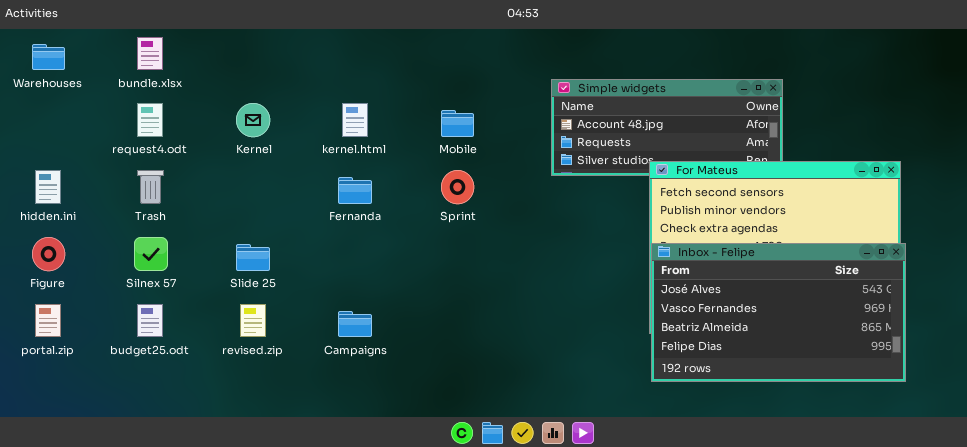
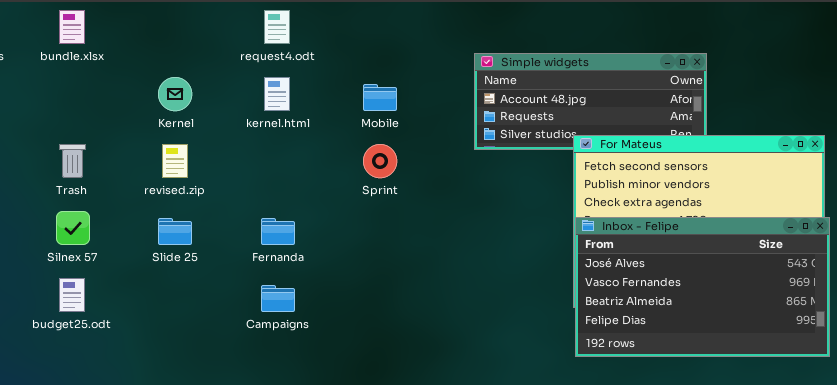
request4.odt: [137,103,163,137] -> [264,10,290,44], moved
Fernanda: [338,177,372,204] -> [261,218,295,245], moved
revised.zip: [240,304,266,337] -> [162,144,188,178], moved

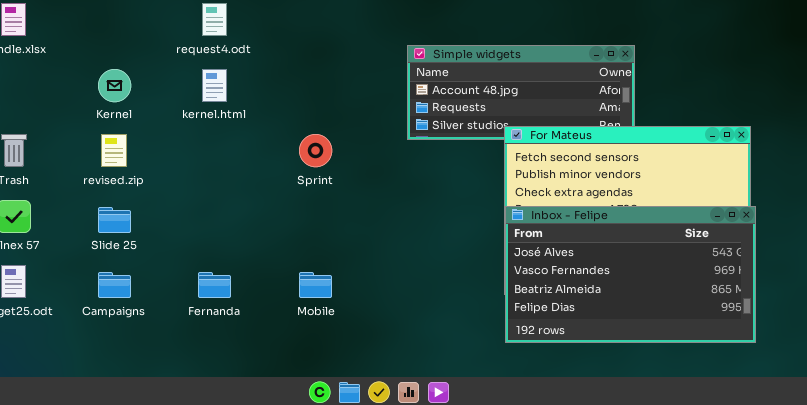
Mobile: [363,84,397,111] -> [299,272,332,298], moved
Fernanda: [261,218,295,245] -> [198,272,231,298], moved
Campaigns: [261,285,295,312] -> [98,272,131,298], moved

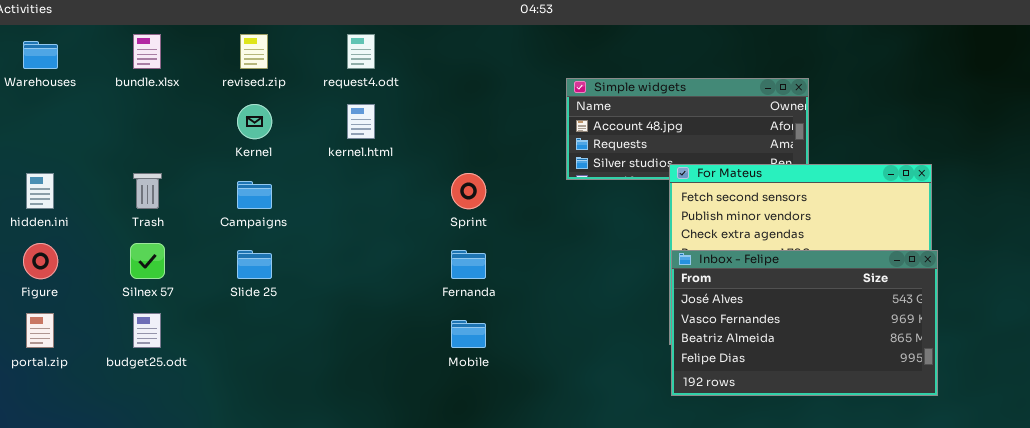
revised.zip: [101,134,127,167] -> [240,34,268,69], moved
Campaigns: [98,272,131,298] -> [237,181,272,209], moved
Fernanda: [198,272,231,298] -> [451,250,486,279], moved

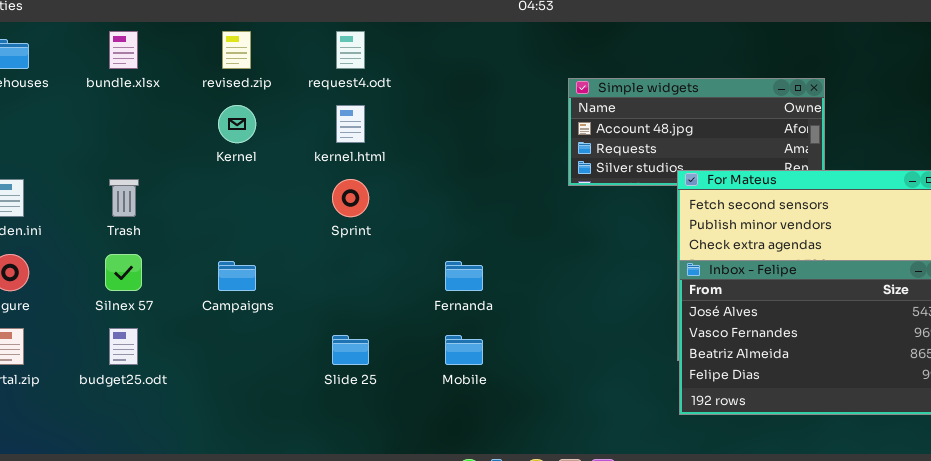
Sprint: [451,173,486,209] -> [332,179,369,217], moved
Campaigns: [237,181,272,209] -> [218,261,256,291], moved
Slide 25: [237,250,272,279] -> [332,335,369,365], moved

